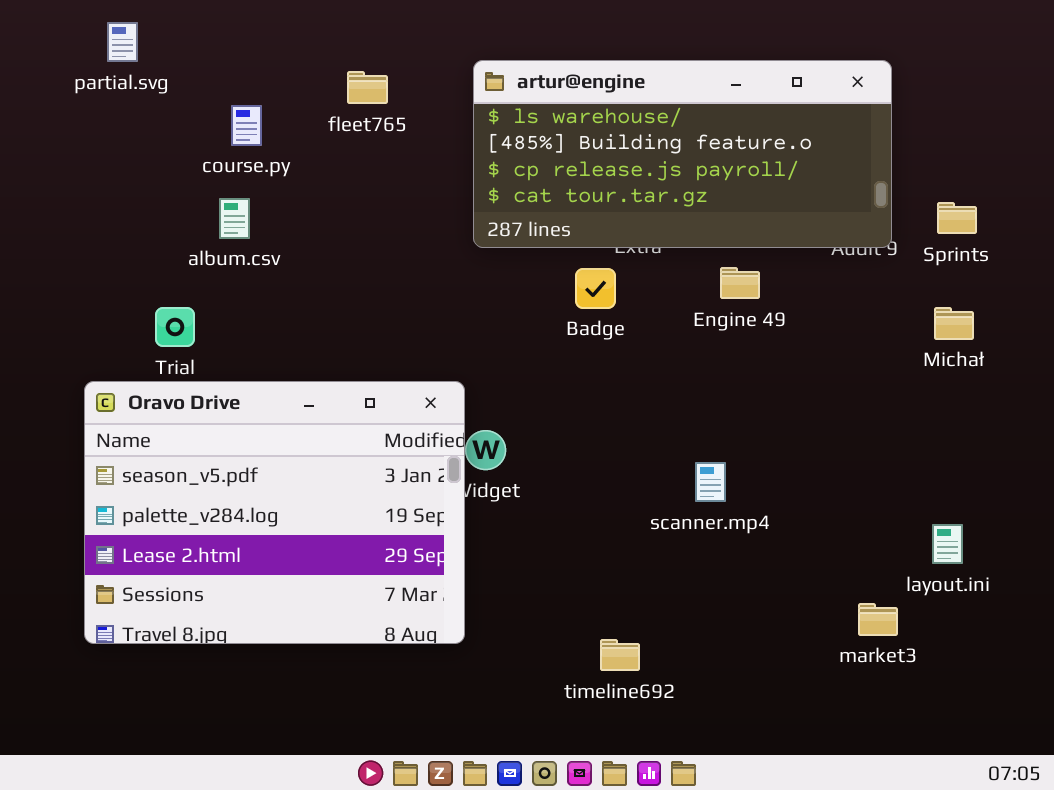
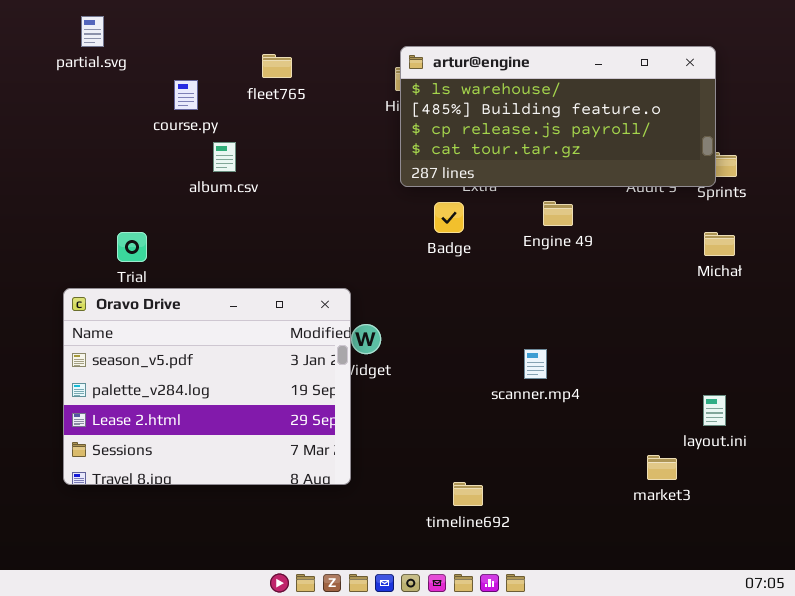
artur@engine: [473,60,892,248] -> [400,46,716,187], moved
album.csv: [219,198,250,239] -> [213,142,236,172], moved

